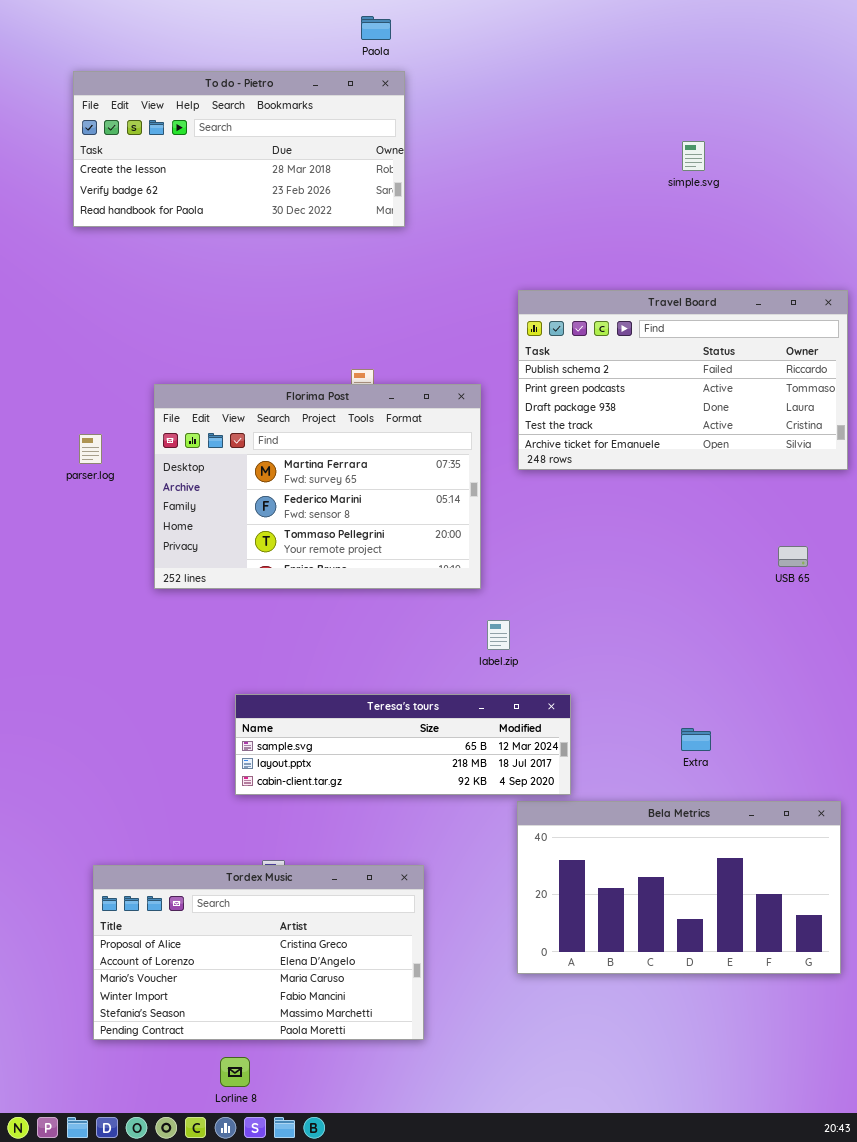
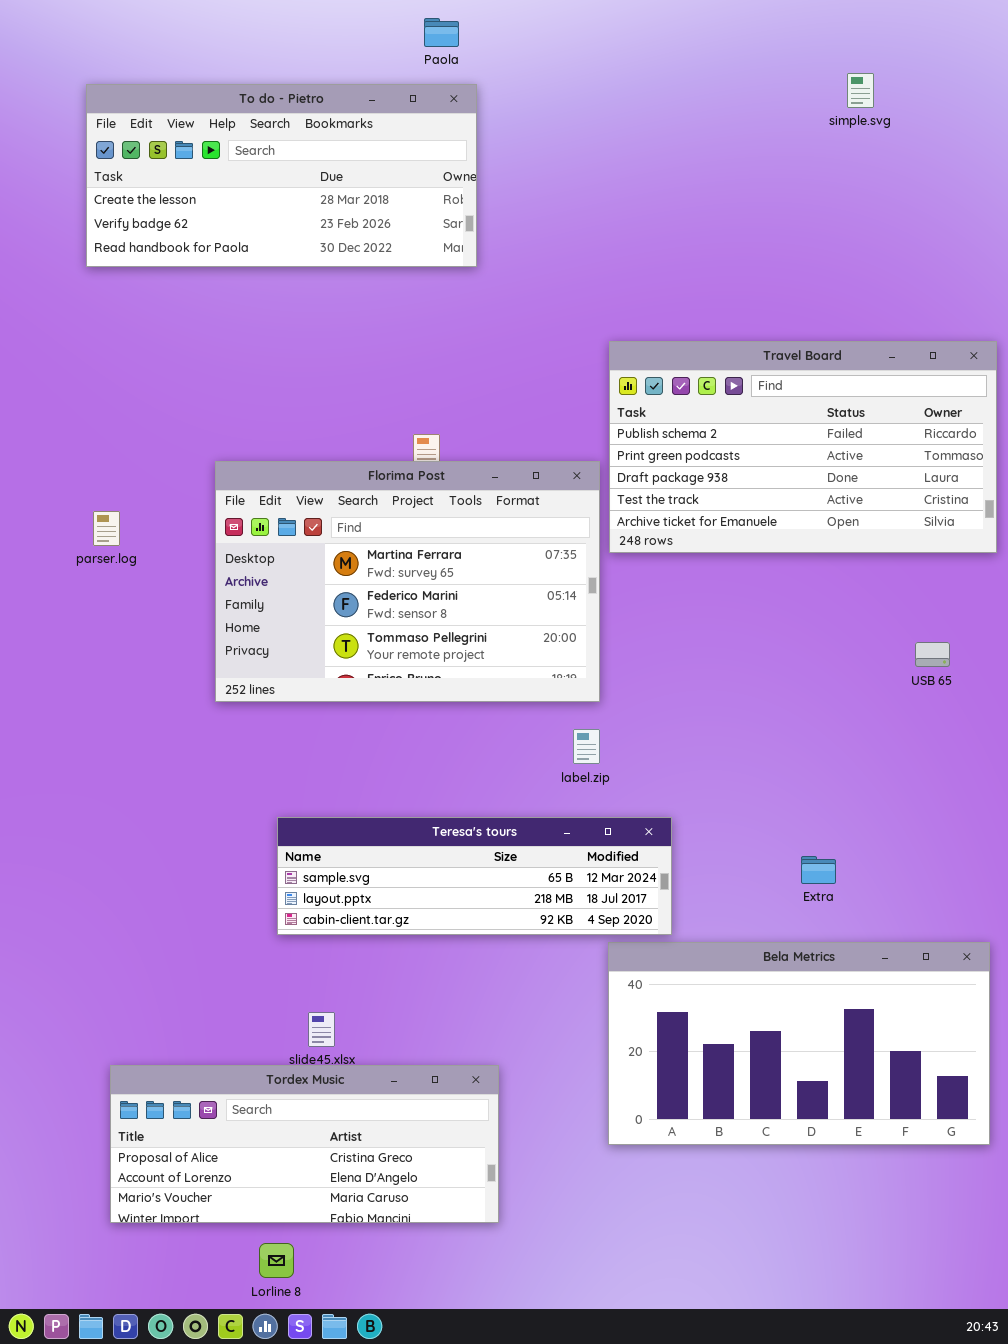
simple.svg: [682,141,705,171] -> [847,73,874,108], moved
Florima Post: [154,384,481,589] -> [215,461,600,702], moved
Tordex Music: [93,865,424,1040] -> [110,1065,499,1223], resized

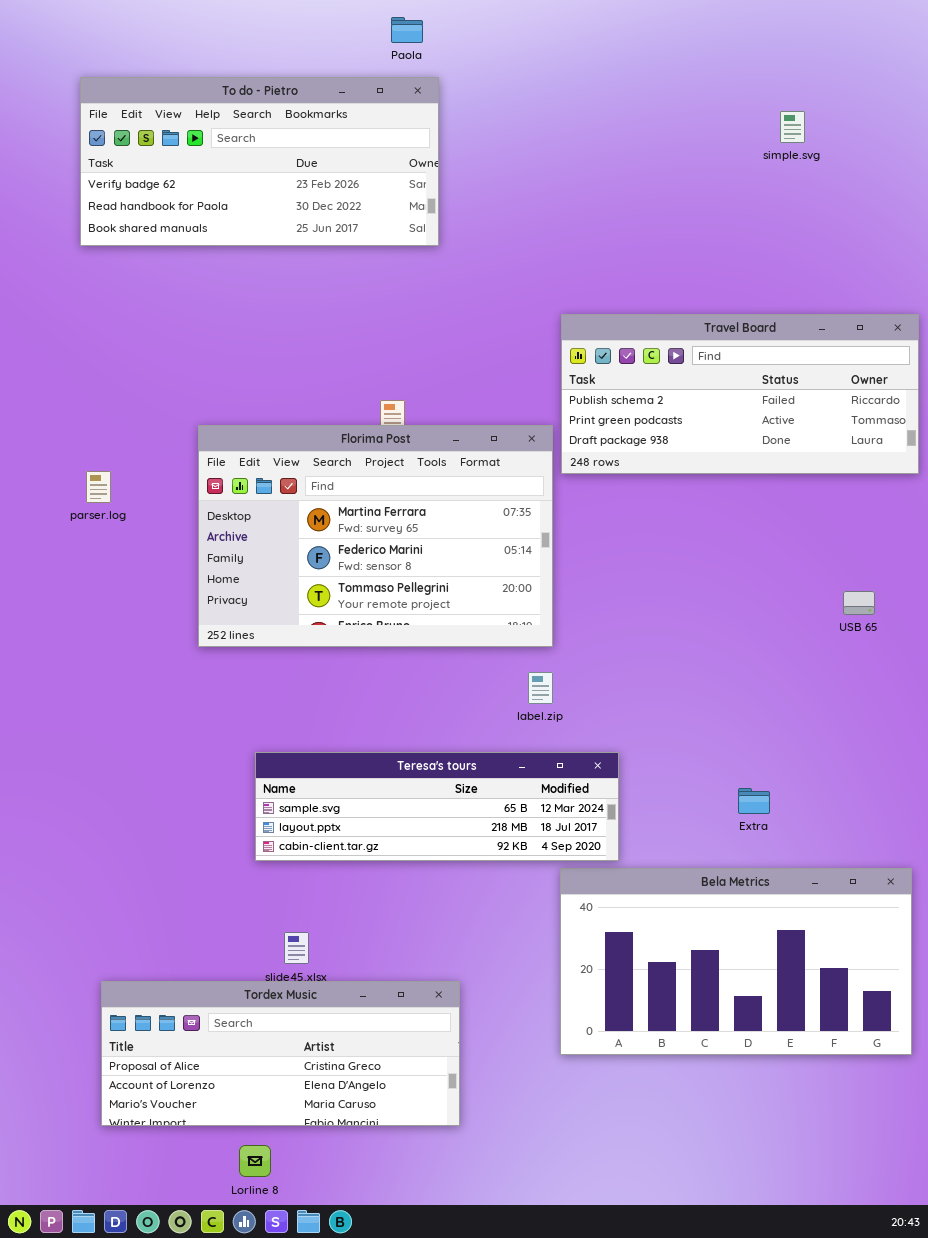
simple.svg: [847,73,874,108] -> [780,111,805,143], moved
To do - Pietro: [86,84,477,267] -> [80,77,439,246], scrolled down 1 row
Travel Board: [609,341,997,553] -> [561,314,919,474], resized

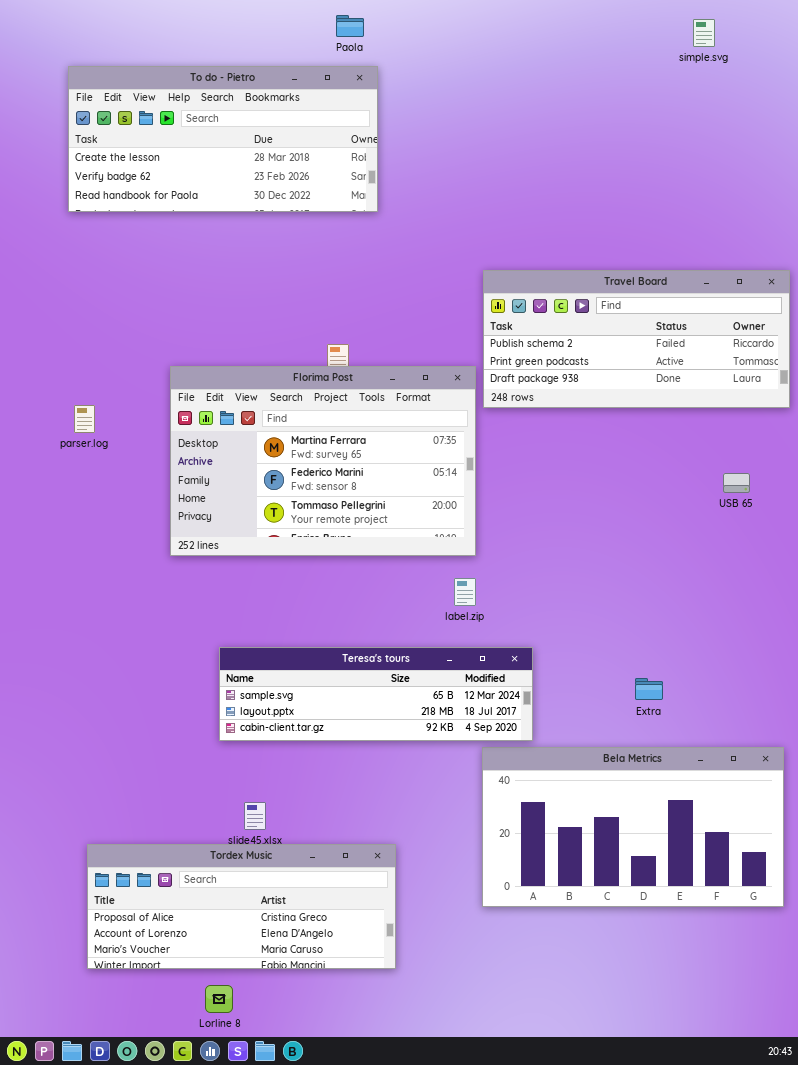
To do - Pietro: [80,77,439,246] -> [68,66,378,212], scrolled up 1 row
simple.svg: [780,111,805,143] -> [693,19,715,47], moved
USB 65: [843,591,875,615] -> [723,473,750,493], moved

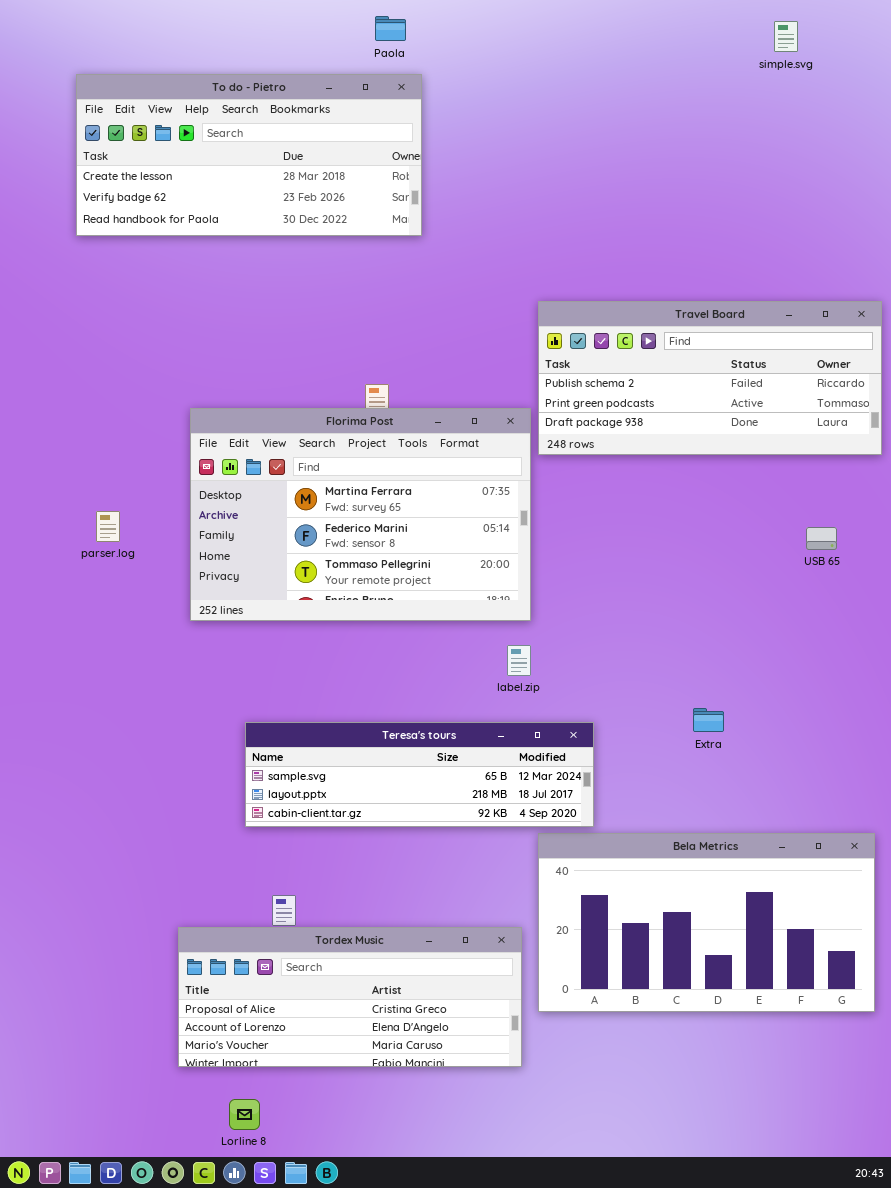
parser.log: [74,405,95,433] -> [96,511,120,542], moved
Extra: [635,678,663,700] -> [693,708,724,732], moved
Tordex Music: [87,844,396,969] -> [178,927,522,1067], moved

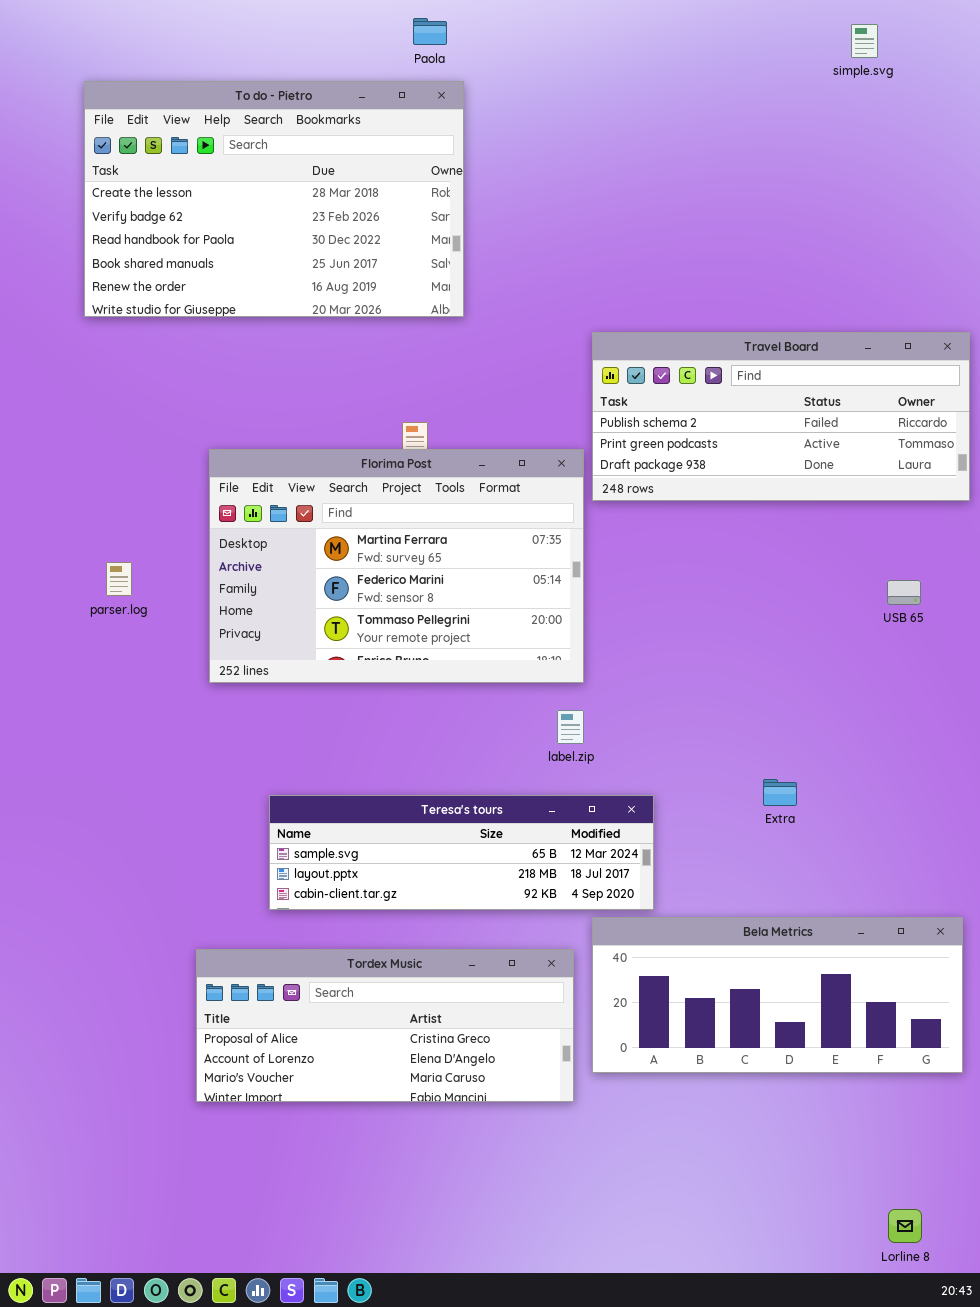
To do - Pietro: [76,74,422,236] -> [84,81,464,317], resized
Bela Metrics: [538,833,875,1012] -> [592,917,963,1073], resized
Tordex Music: [178,927,522,1067] -> [196,949,574,1102], moved
Lorline 8: [229,1099,260,1130] -> [888,1209,922,1243], moved

